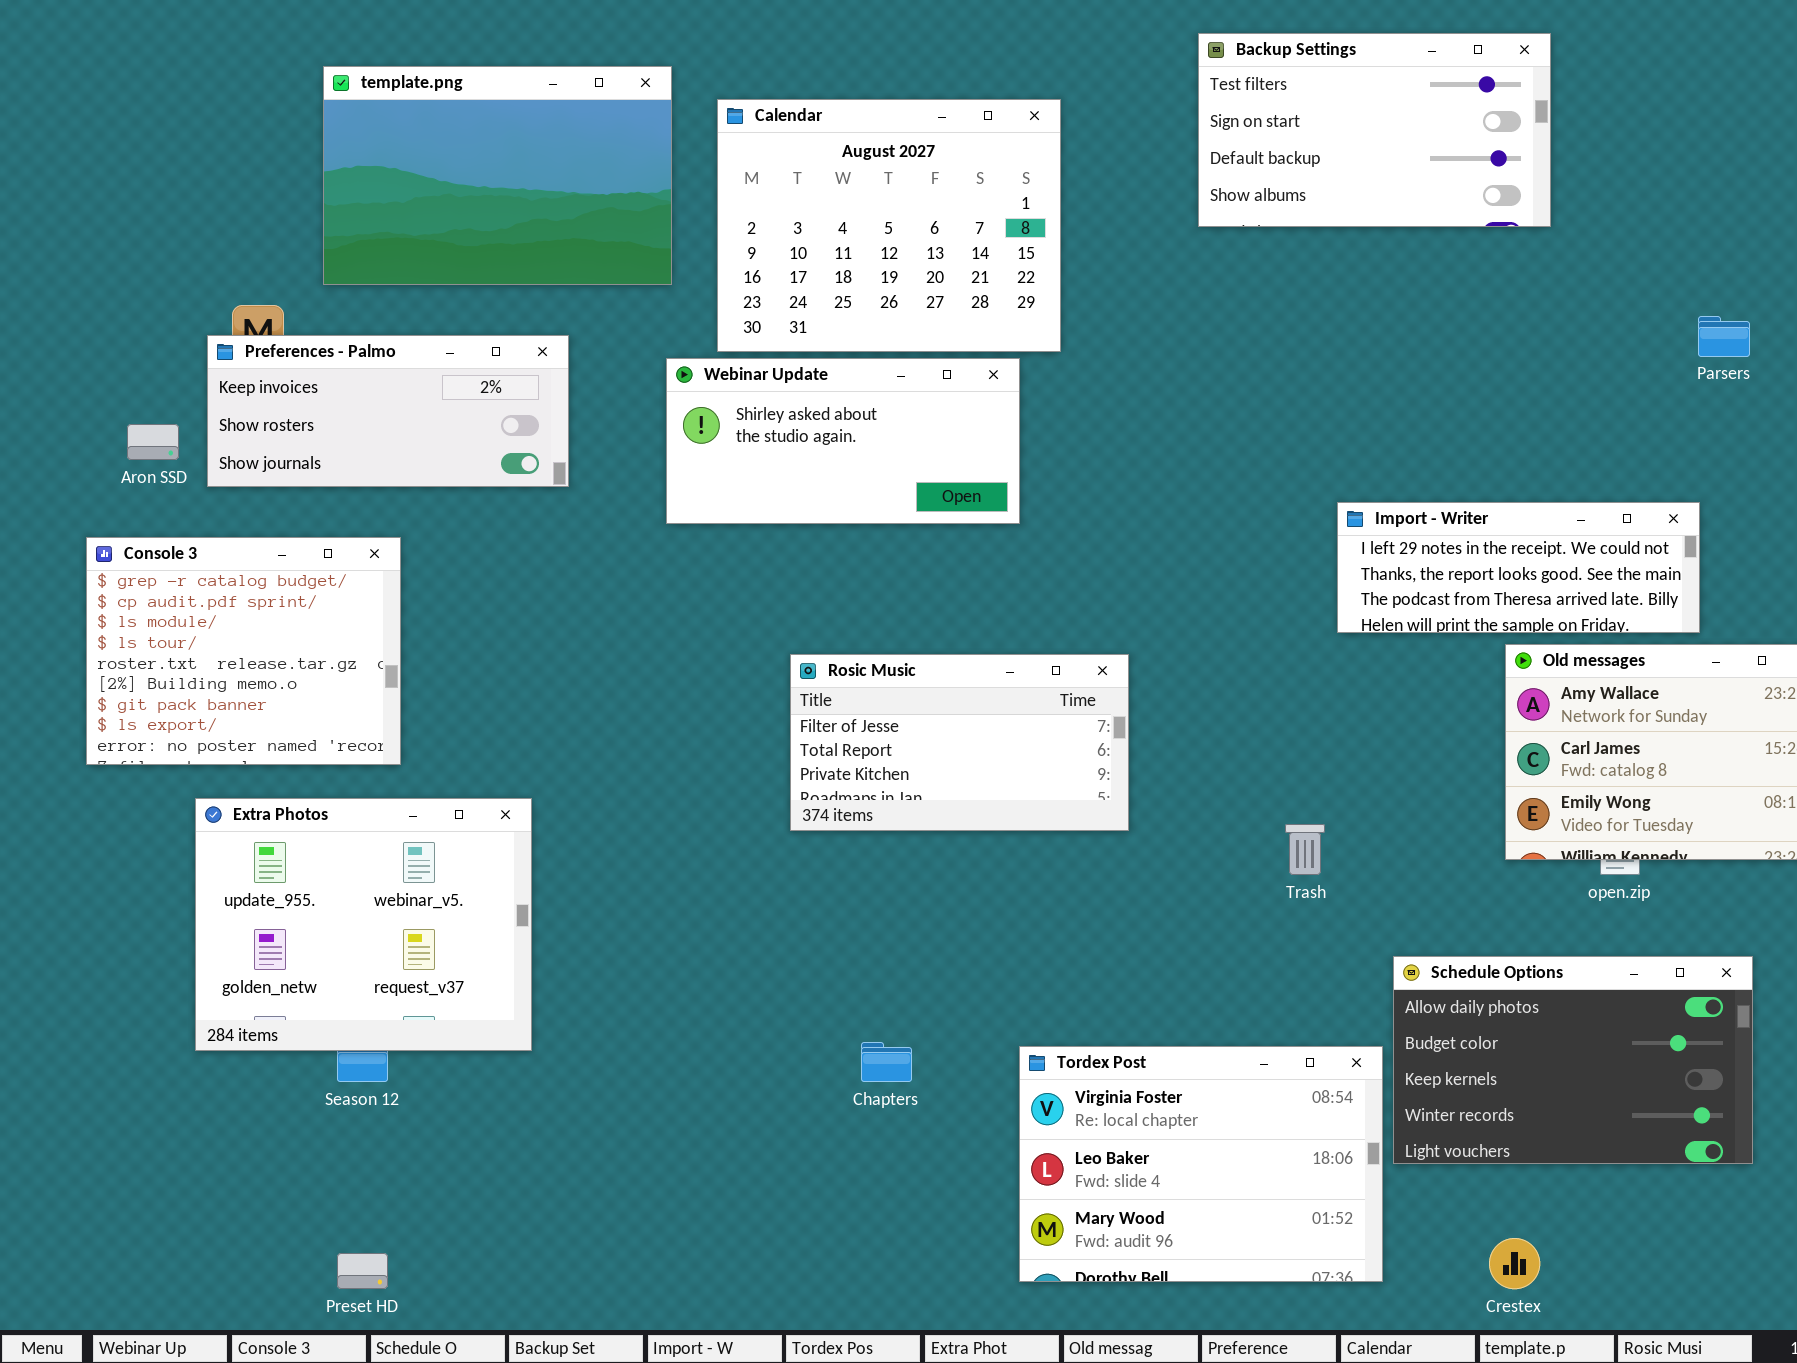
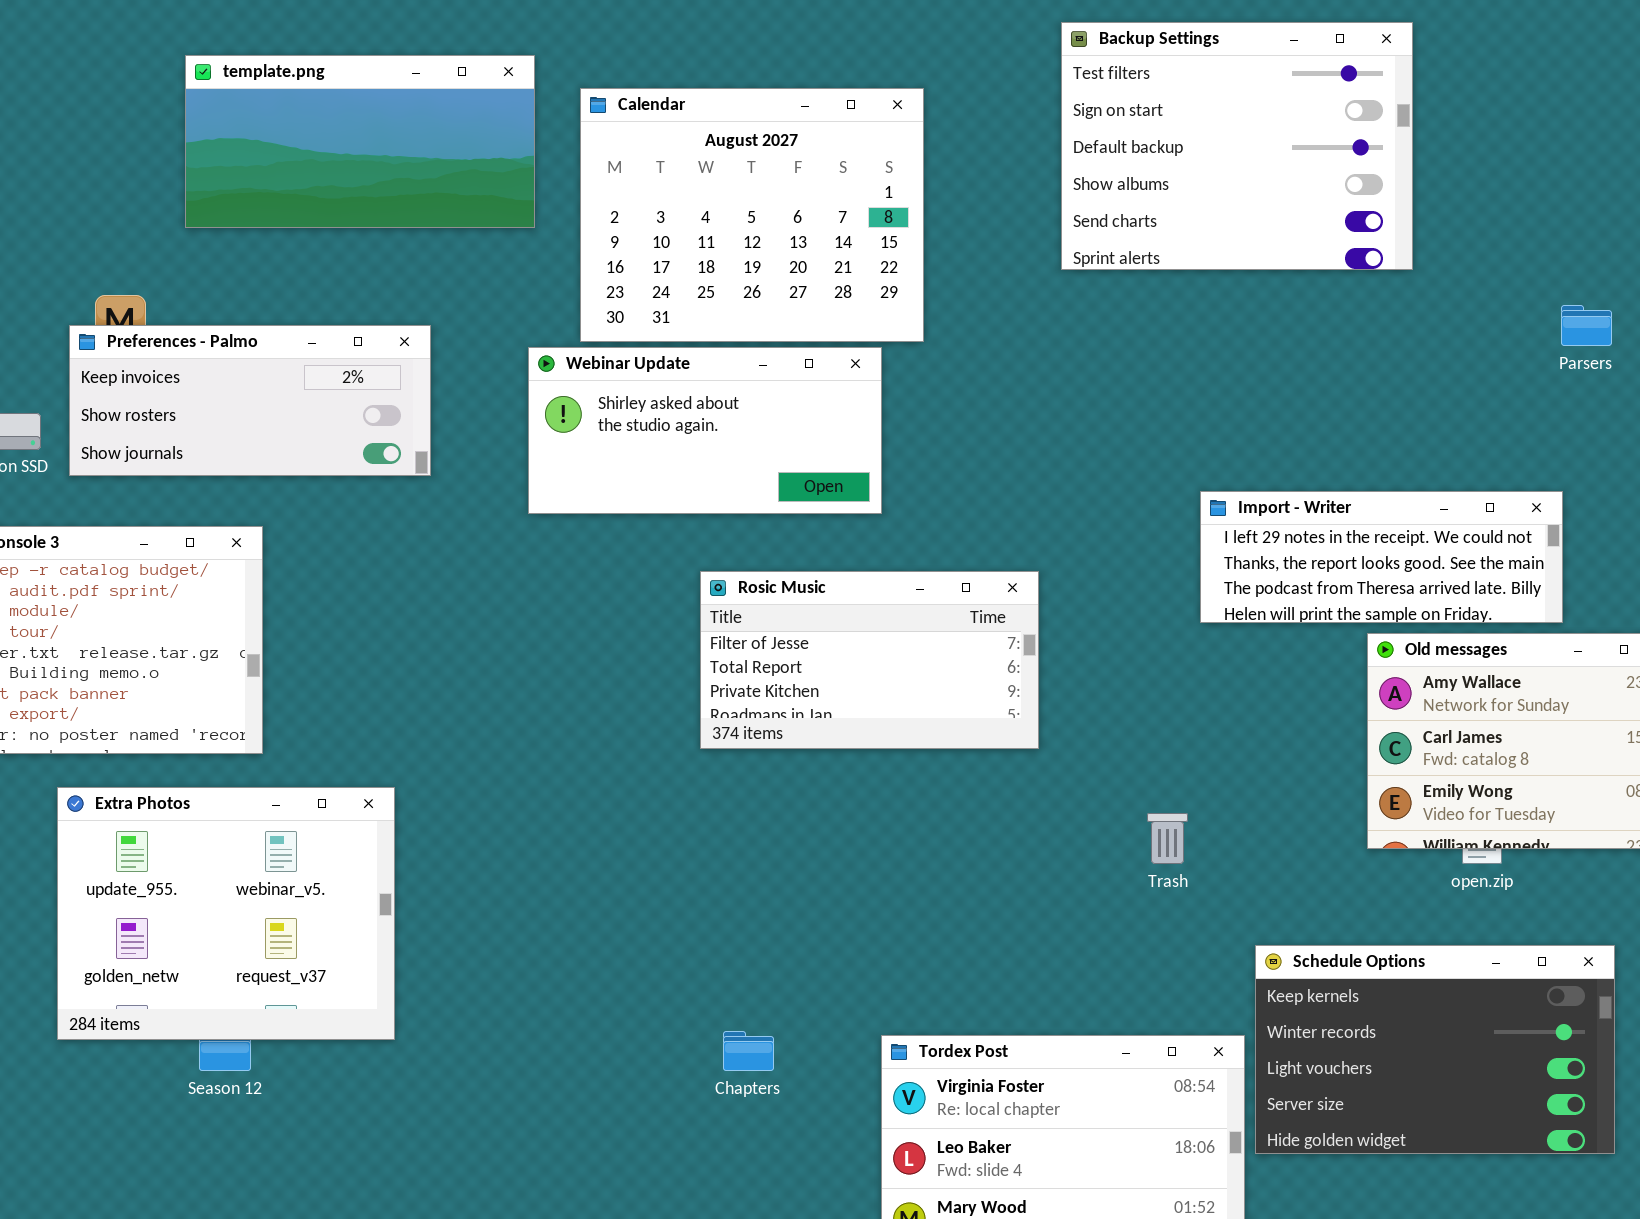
Backup Settings: [1198,33,1551,227] -> [1061,22,1413,270], resized
template.png: [323,66,672,285] -> [185,55,535,228], resized
Rosic Music: [790,654,1129,831] -> [700,571,1039,749], moved
Schedule Options: [1393,956,1753,1164] -> [1255,945,1615,1154], scrolled down 2 rows

